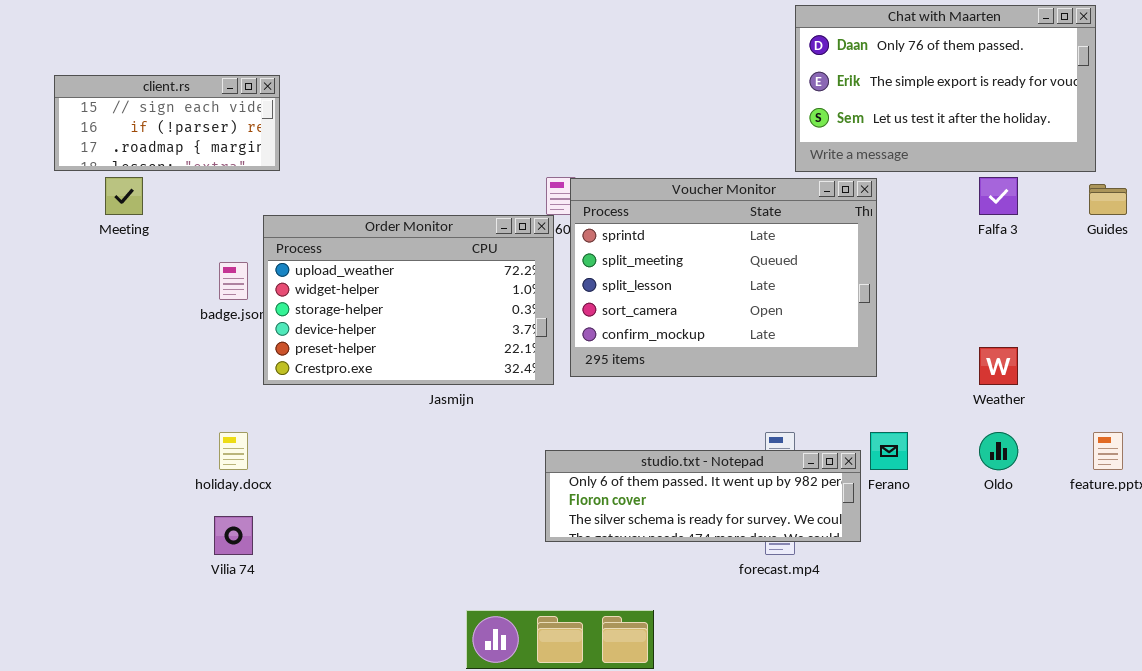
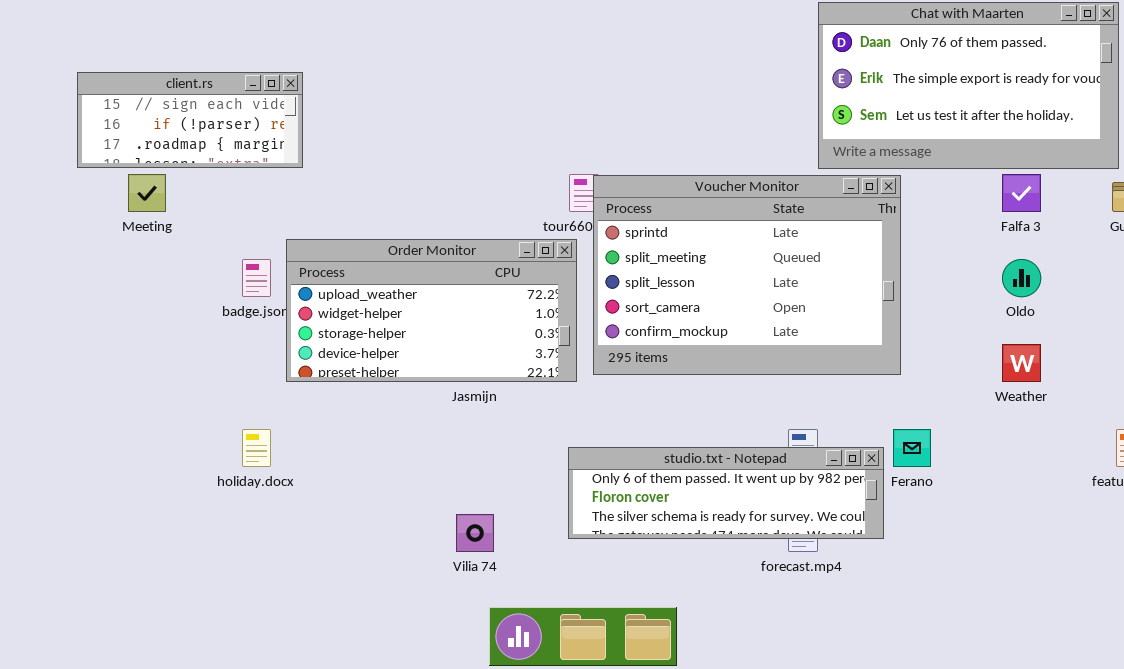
Order Monitor: [263,215,554,385] -> [286,239,577,382], resized
Oldo: [979,432,1018,470] -> [1002,259,1041,297], moved
Vilia 74: [214,516,253,555] -> [456,514,494,552], moved

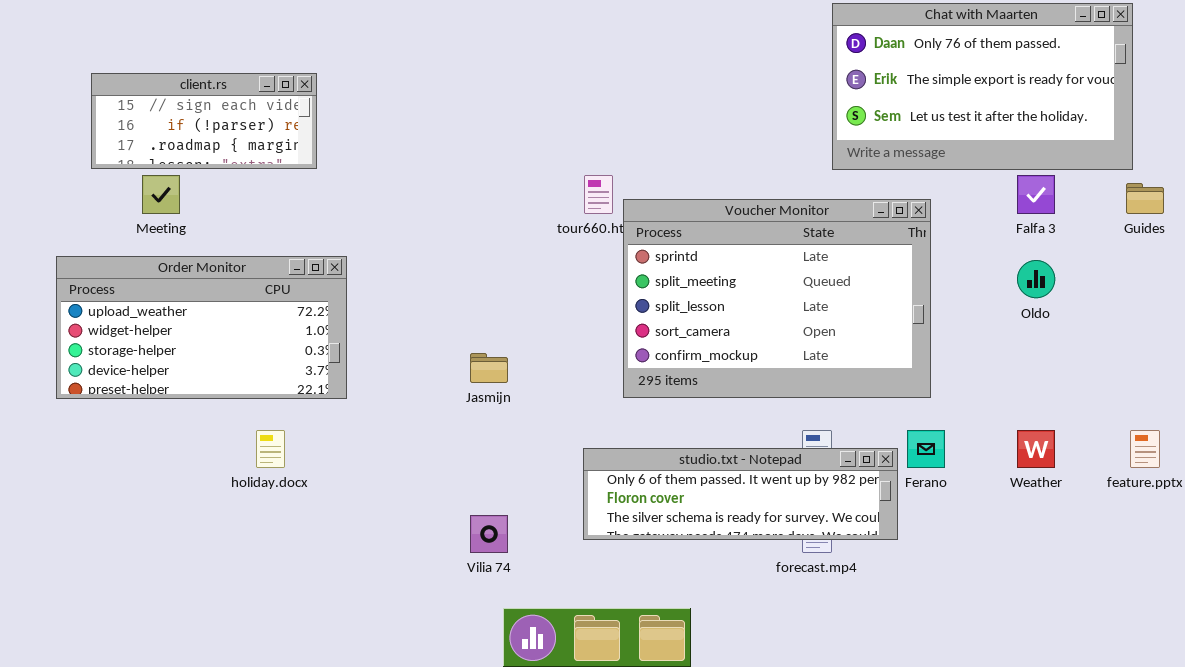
Voucher Monitor: [593,175,901,375] -> [623,199,931,398], moved
Order Monitor: [286,239,577,382] -> [56,256,347,399], moved
Weather: [1002,344,1041,382] -> [1017,430,1055,468], moved

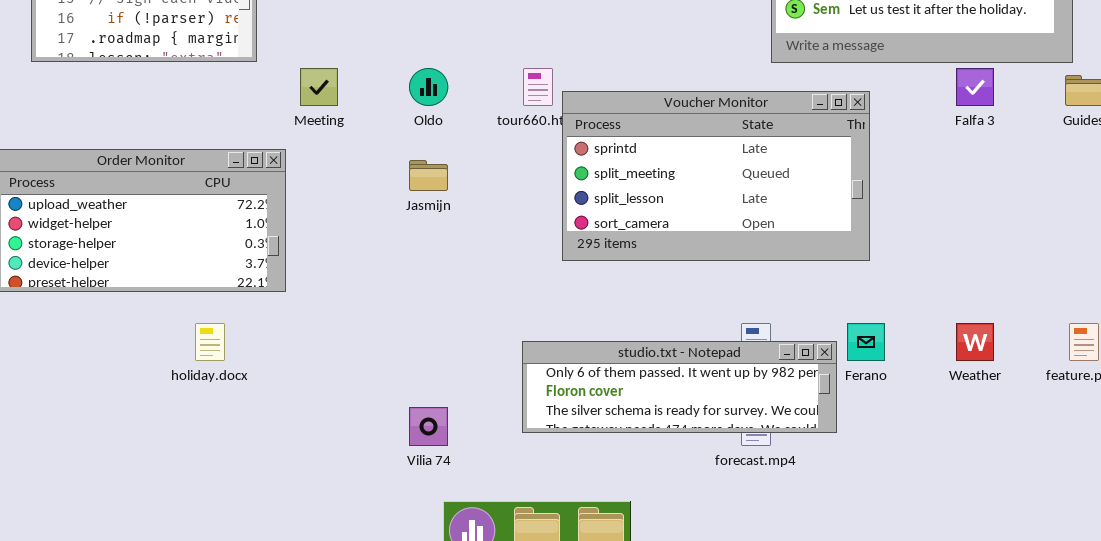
Meeting: [142,175,180,214] -> [300,68,338,106], moved
Voucher Monitor: [623,199,931,398] -> [562,91,870,261], resized
Oldo: [1017,260,1055,298] -> [409,68,448,106], moved
Jasmijn: [470,353,508,383] -> [409,160,448,191], moved

